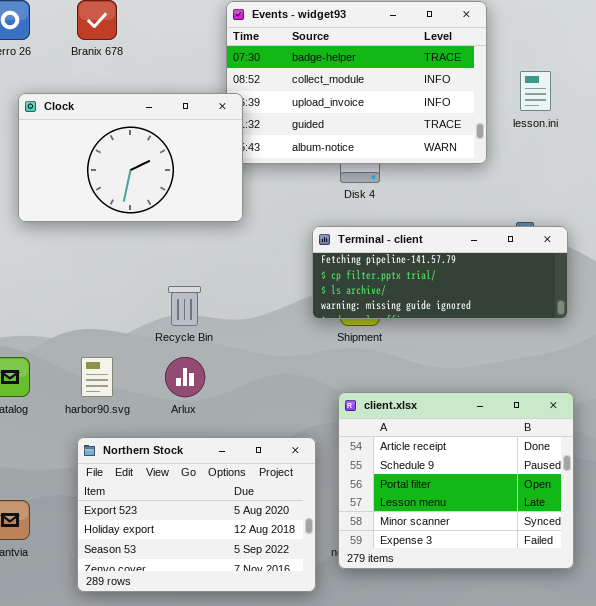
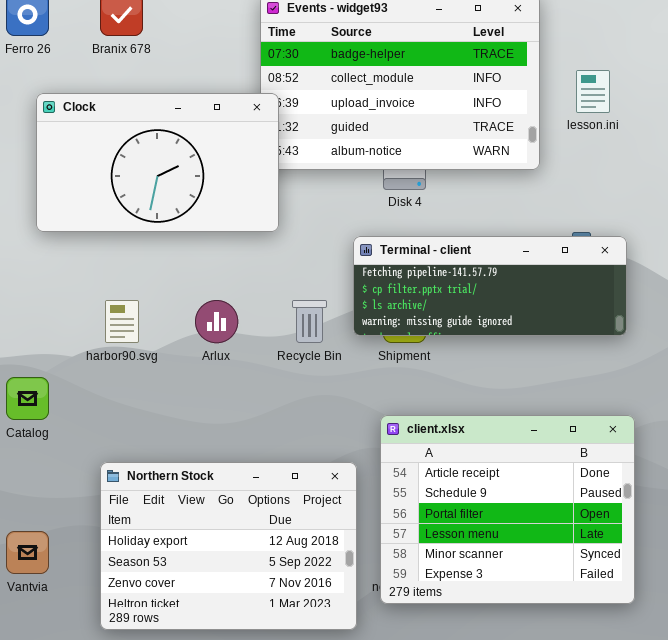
Recycle Bin: [168,286,201,326] -> [292,300,327,343], moved
harbor90.svg: [81,357,113,397] -> [105,300,139,343], moved
Arlux: [165,357,205,397] -> [195,300,238,343], moved
Northern Stock: [77,437,316,592] -> [100,462,357,630], scrolled down 1 row

